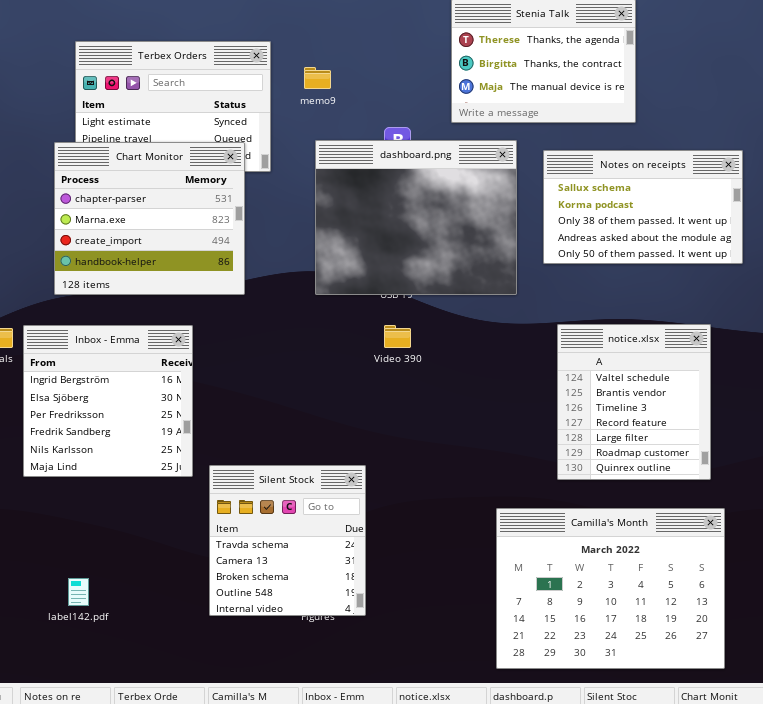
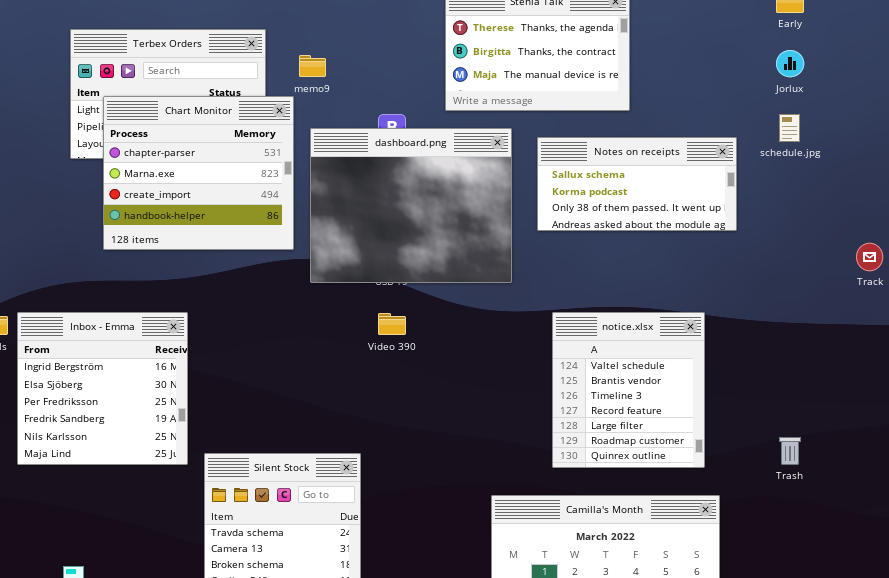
Chart Monitor: [54,142,245,295] -> [103,96,294,250], moved
Notes on receipts: [543,150,743,264] -> [537,137,737,231], resized

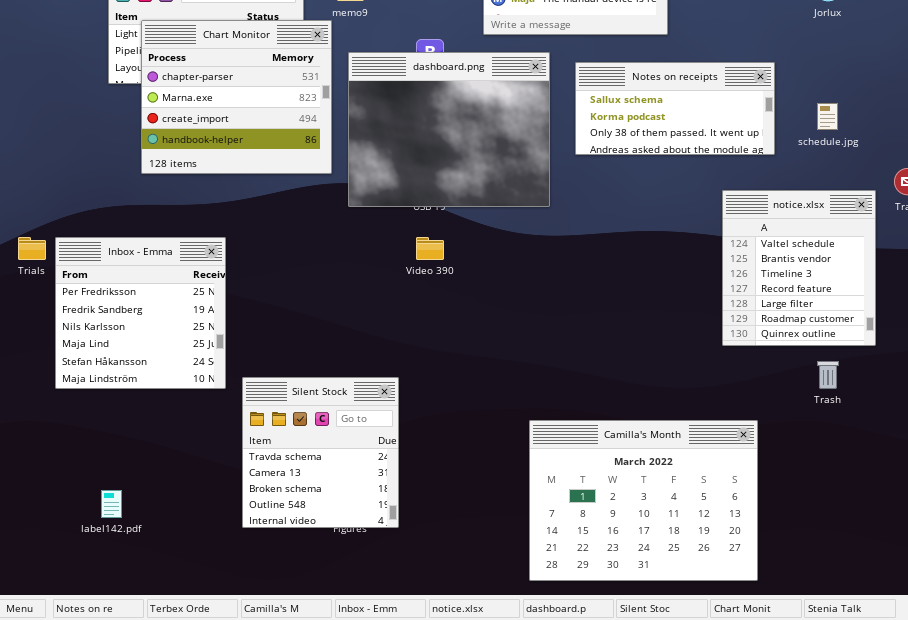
schedule.jpg: [779,114,800,142] -> [817,103,838,130], moved
notice.xlsx: [552,312,705,468] -> [722,190,876,346], moved
Inbox - Emma: [17,312,188,465] -> [55,237,226,389], scrolled down 2 rows

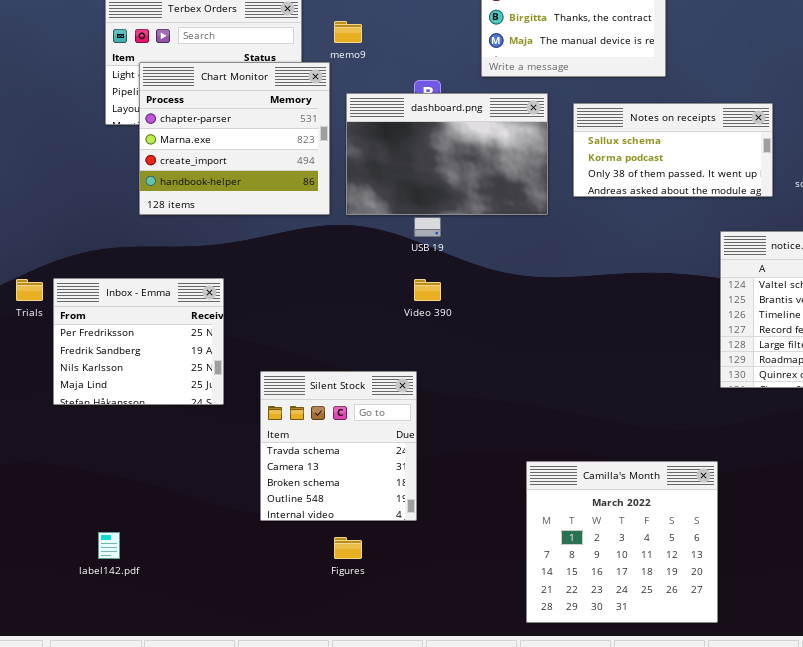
dashboard.png: [348,52,550,207] -> [346,93,548,215], resized
Inbox - Emma: [55,237,226,389] -> [53,278,224,405], resized
Silent Stock: [242,377,399,528] -> [260,371,417,521], moved
Camilla's Month: [529,420,758,581] -> [526,461,718,623], resized

